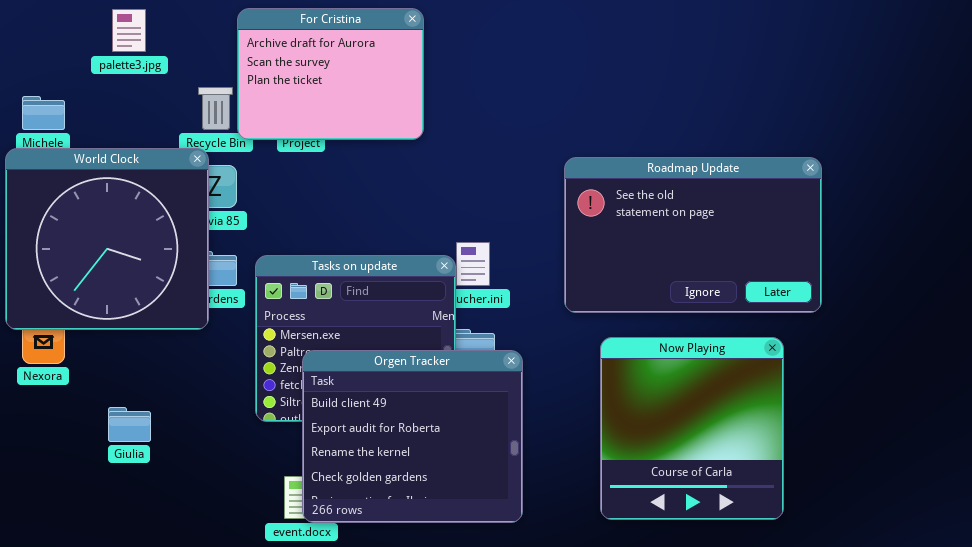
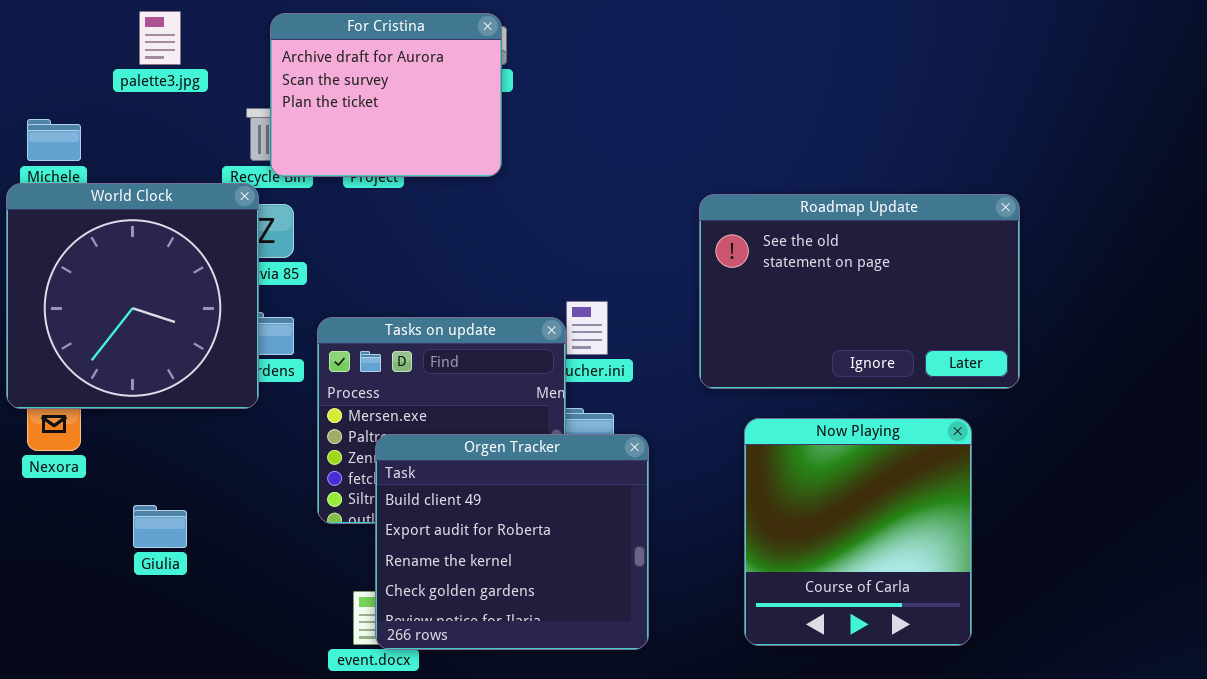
For Cristina: [237,8,424,140] -> [270,13,502,177], moved

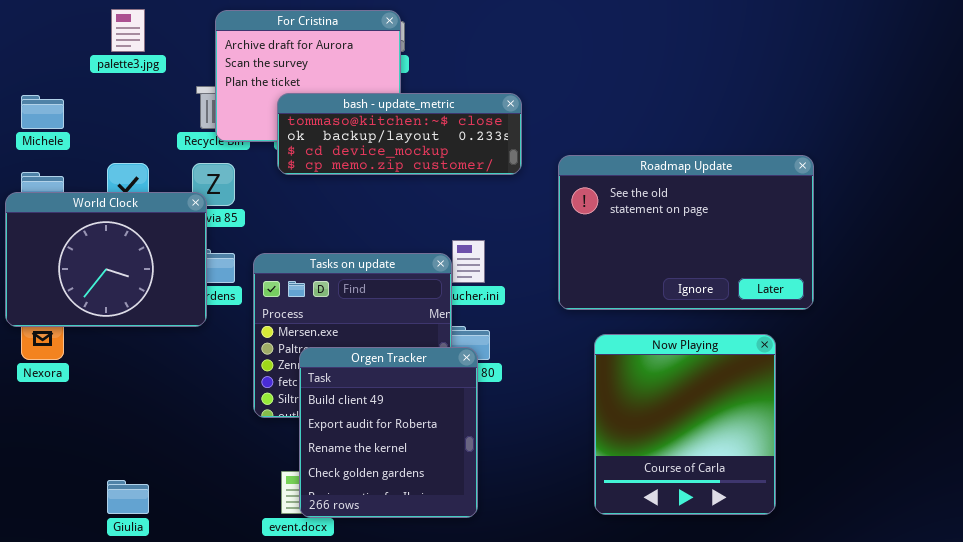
bash - update_metric: none -> [277,93,522,175], opened
World Clock: [6,183,259,409] -> [5,192,207,327], resized
Orgen Tracker: [375,434,649,650] -> [299,347,478,518], resized
Giulia: [133,505,187,548] -> [107,480,149,514], moved

